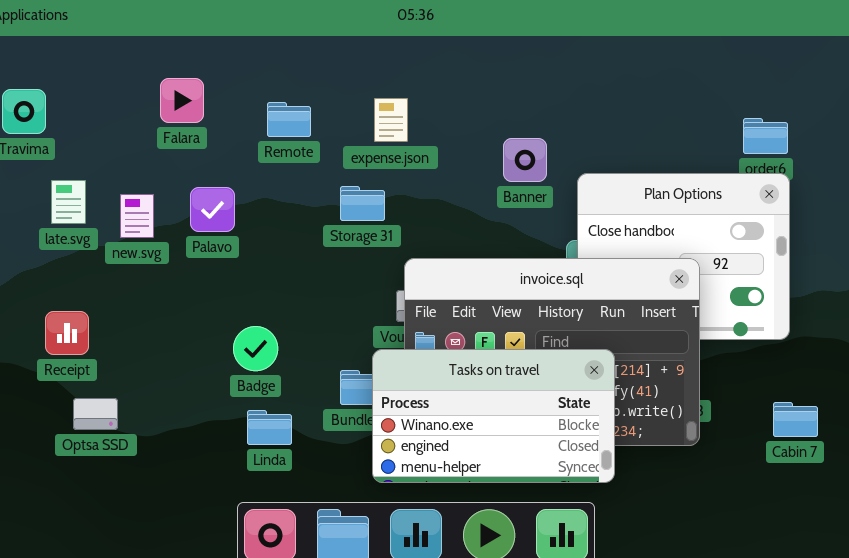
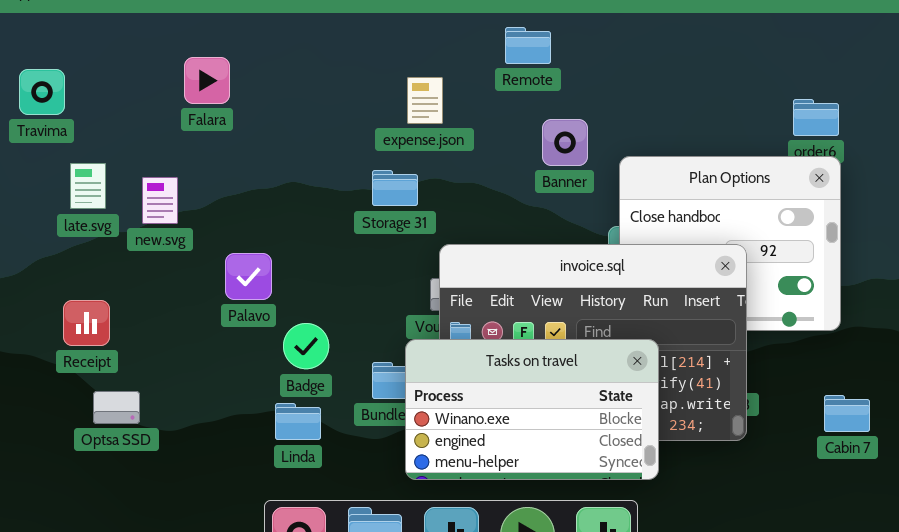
Remote: [267,102,311,137] -> [505,27,551,64], moved
Palavo: [190,187,235,232] -> [225,253,272,300], moved
Badge: [233,326,278,371] -> [283,323,329,369], moved

